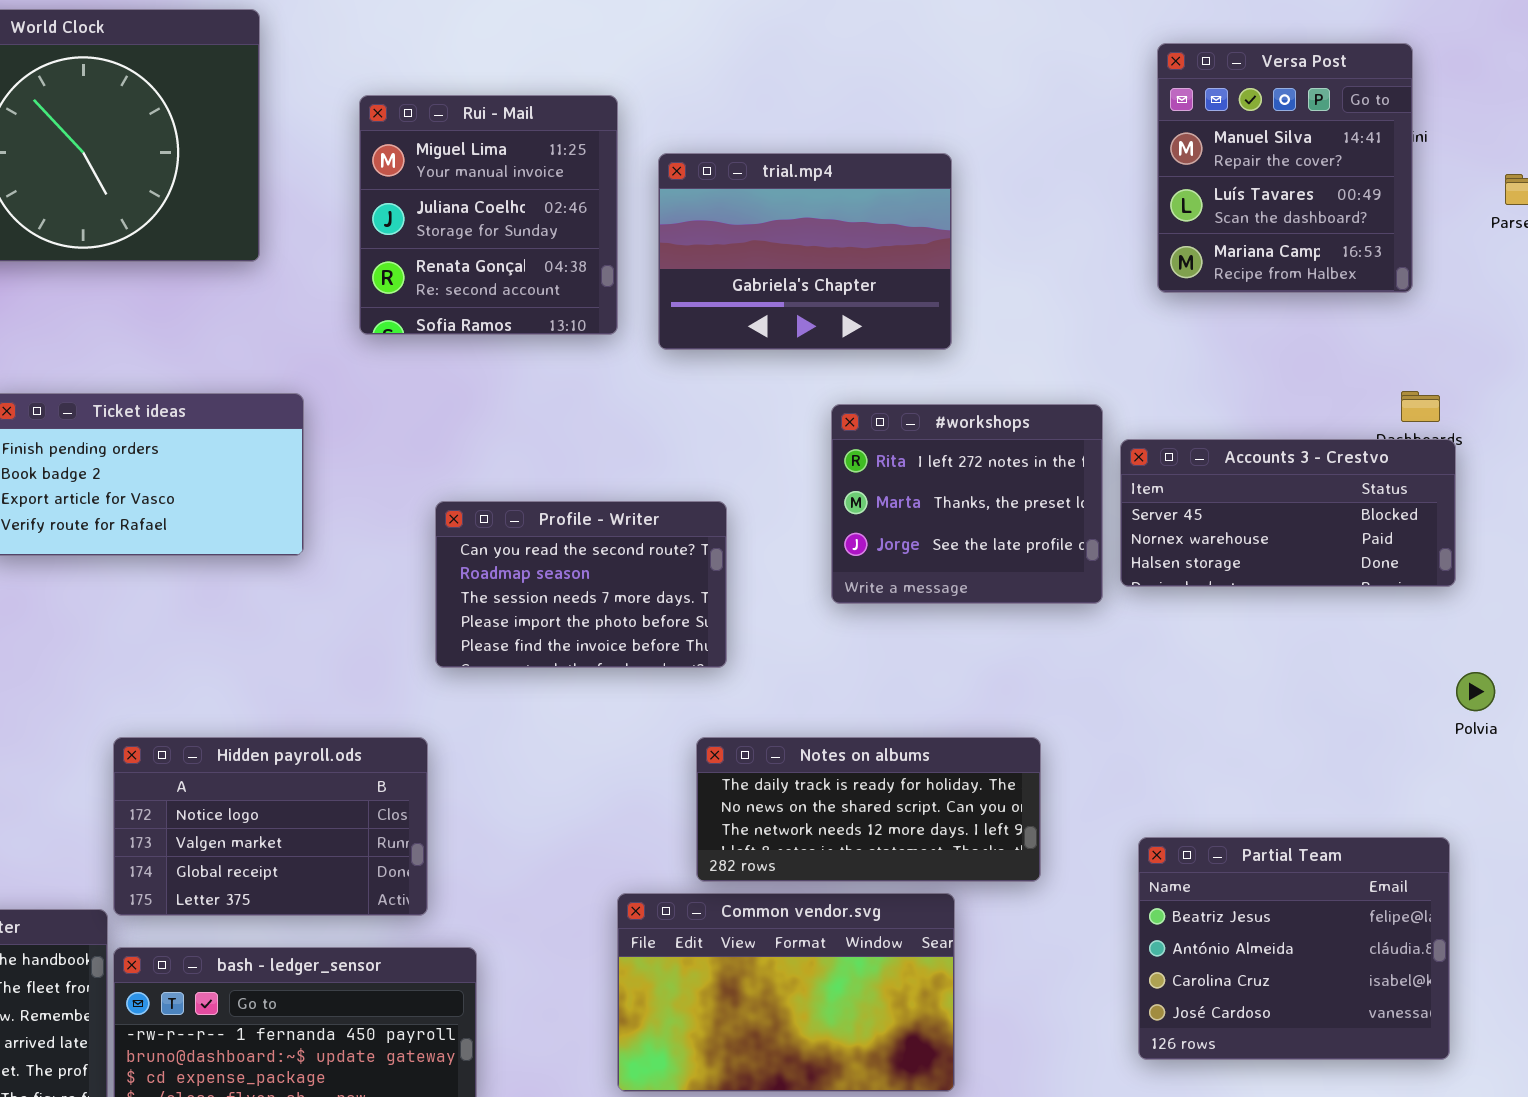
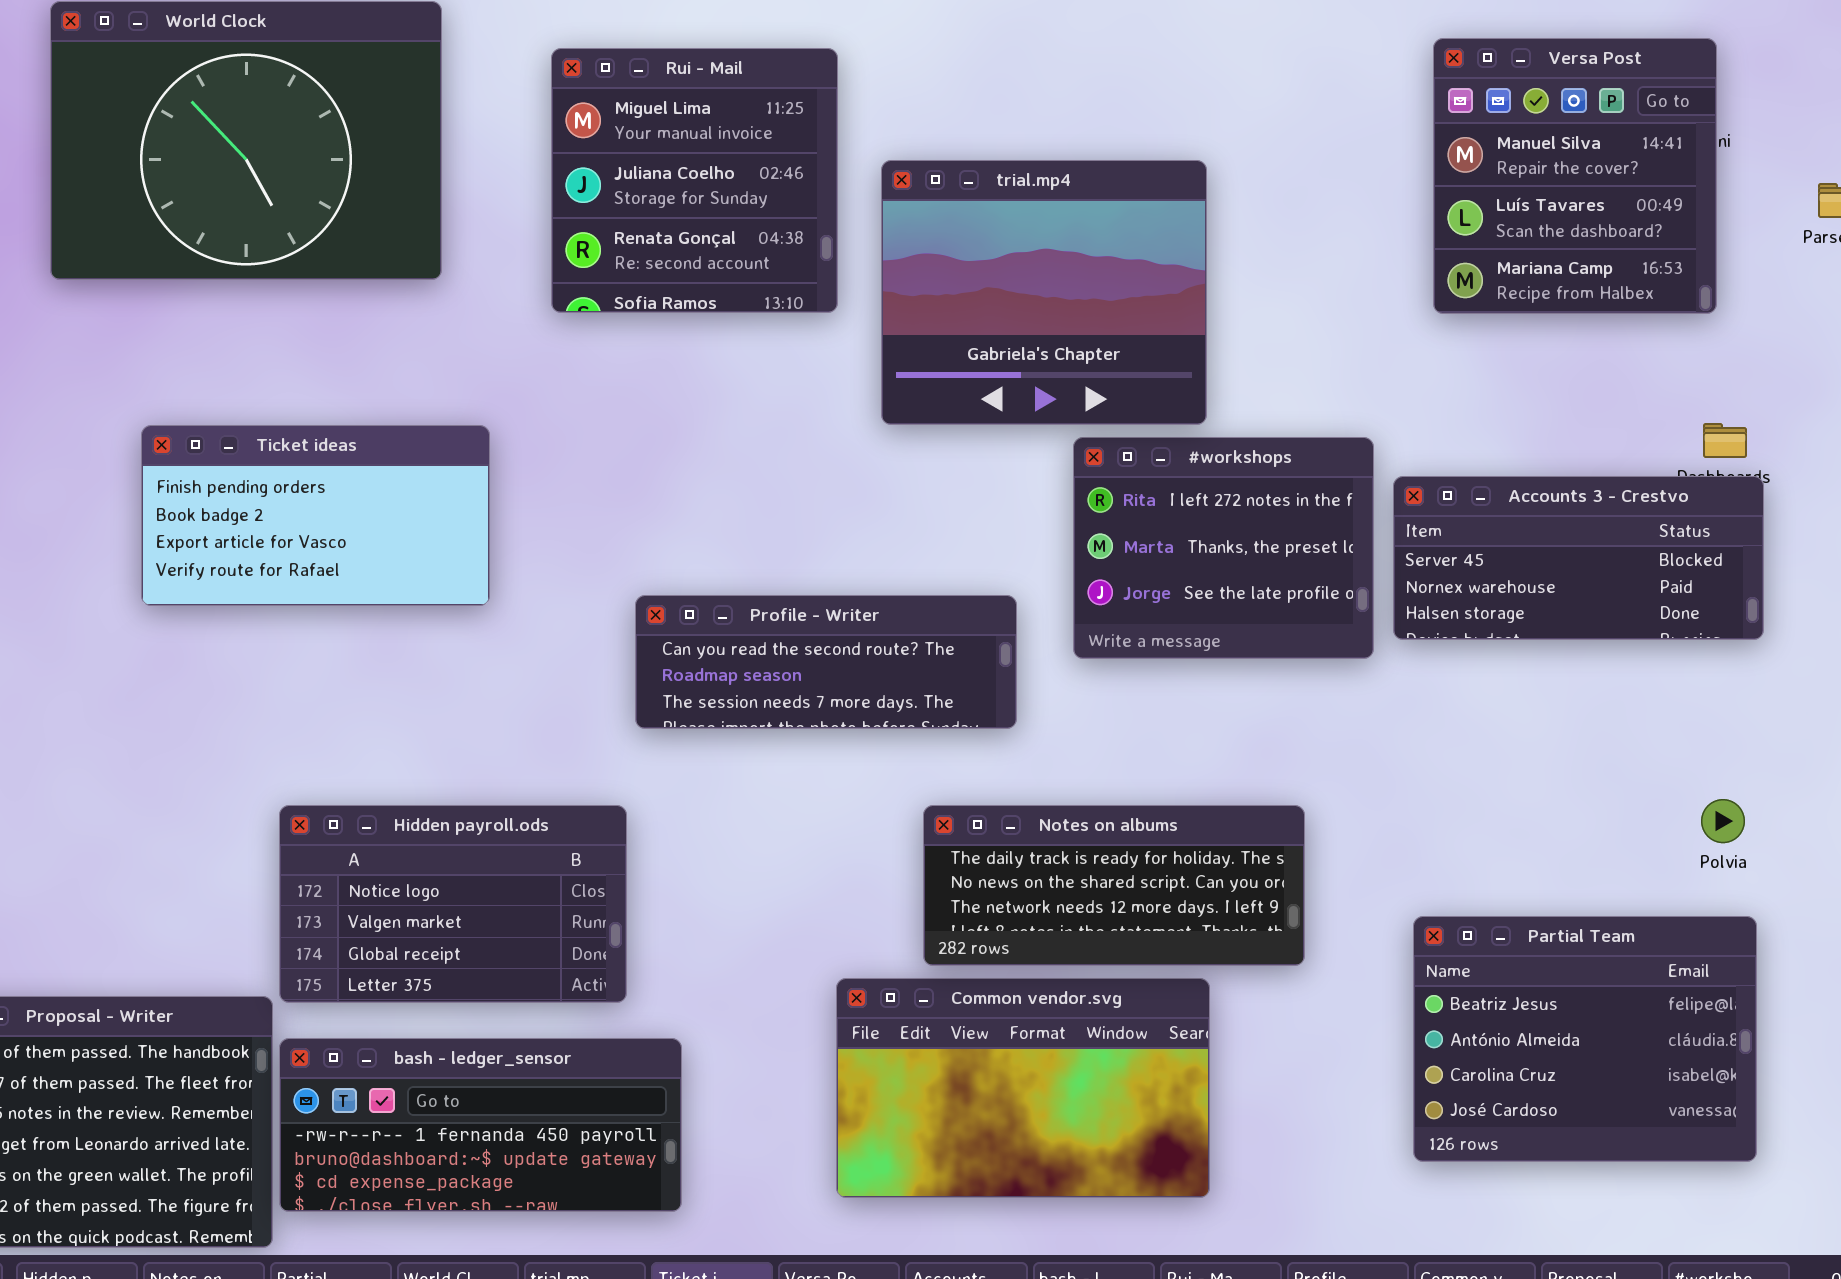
Rui - Mail: [359,95,618,335] -> [551,48,838,313], moved
trial.mp4: [658,153,952,350] -> [881,160,1207,425], resized
Profile - Writer: [435,501,727,668] -> [635,595,1017,729], resized
Polvia: [1456,672,1495,711] -> [1701,799,1745,843], moved

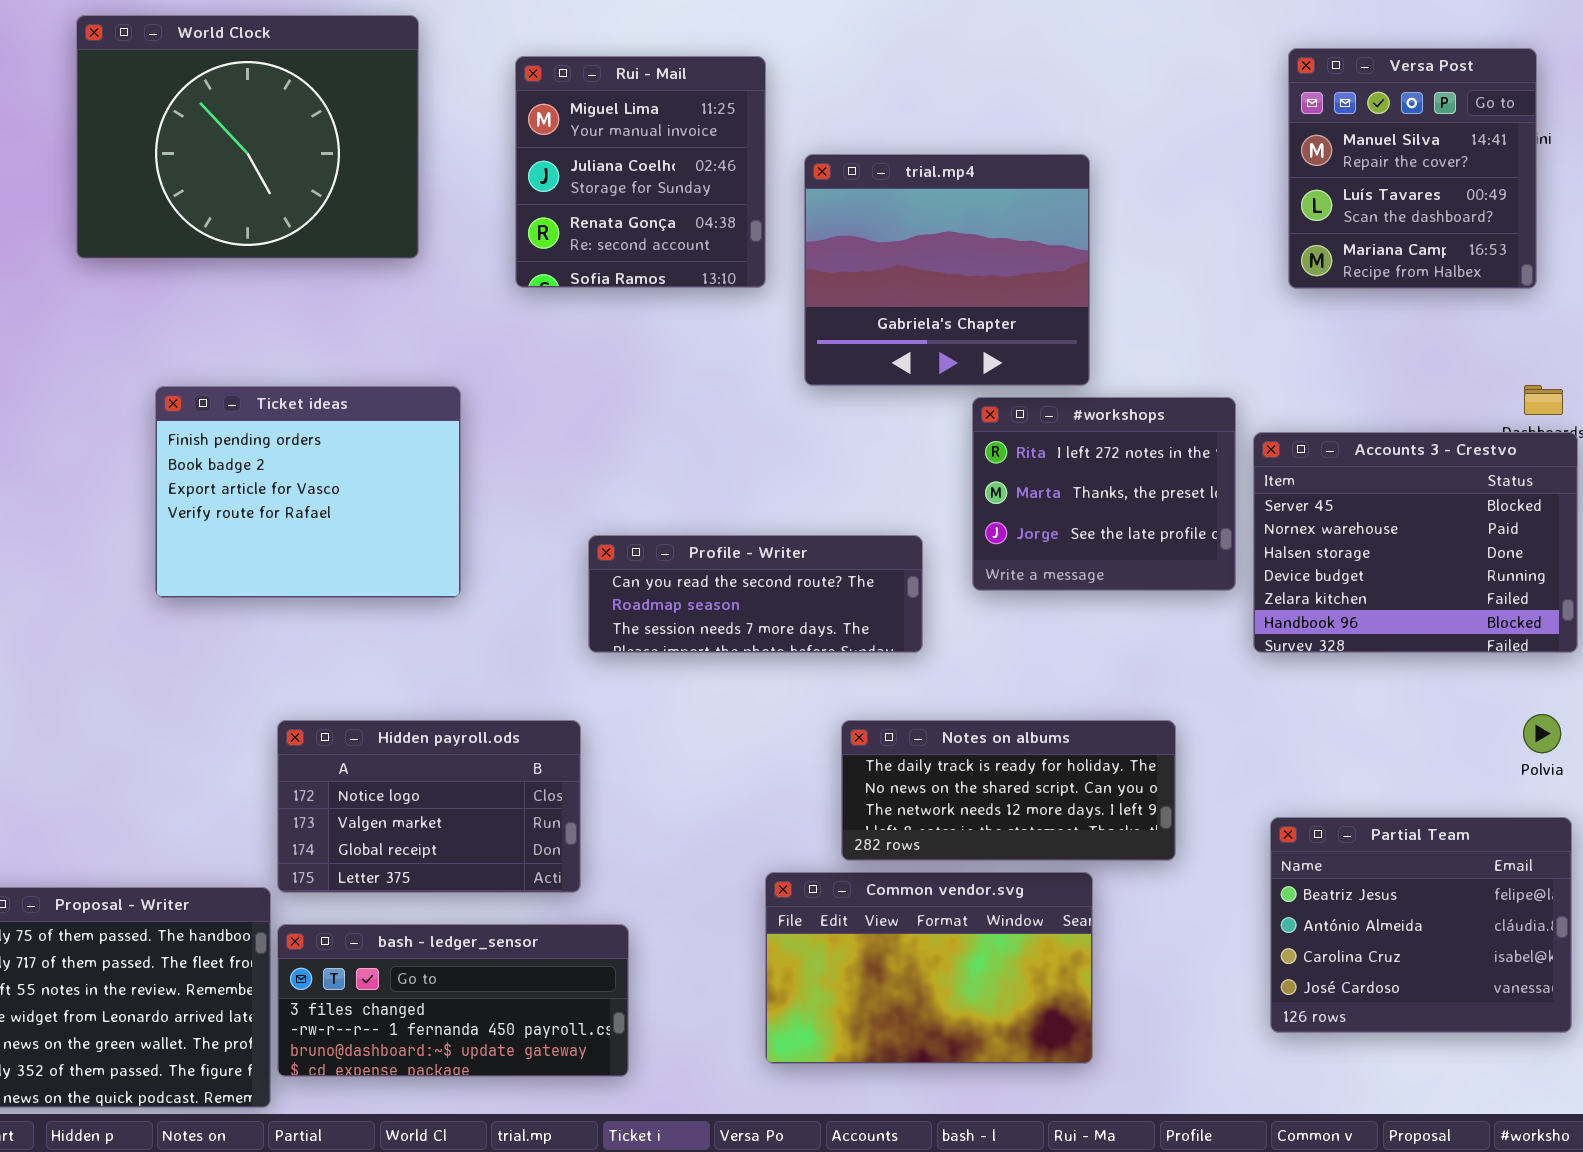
Ticket ideas: [141,425,490,606] -> [155,386,461,598], resized
Accounts 3 - Crestvo: [1393,476,1764,640] -> [1253,432,1578,653], resized
bash - ledger_sensor: [279,1038,682,1212] -> [277,924,629,1077], scrolled up 1 row

